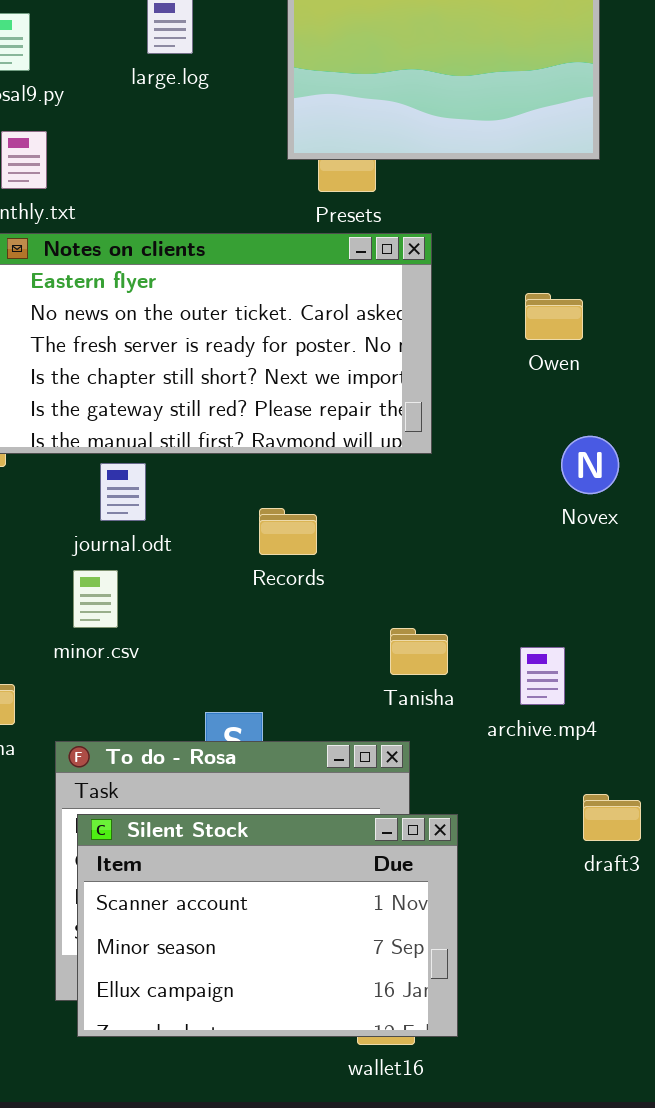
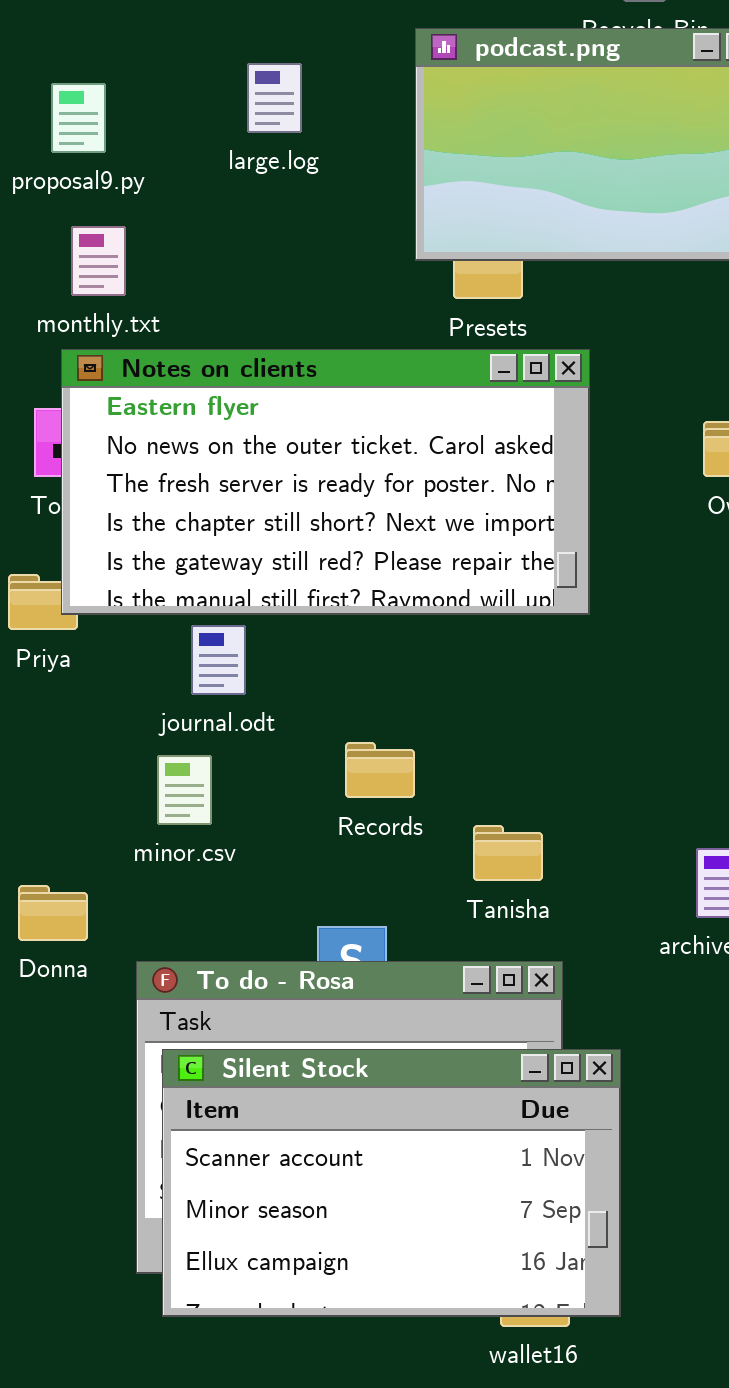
Records: [259,508,317,555] -> [345,742,415,798], moved
Tanisha: [390,628,448,675] -> [473,825,543,881], moved

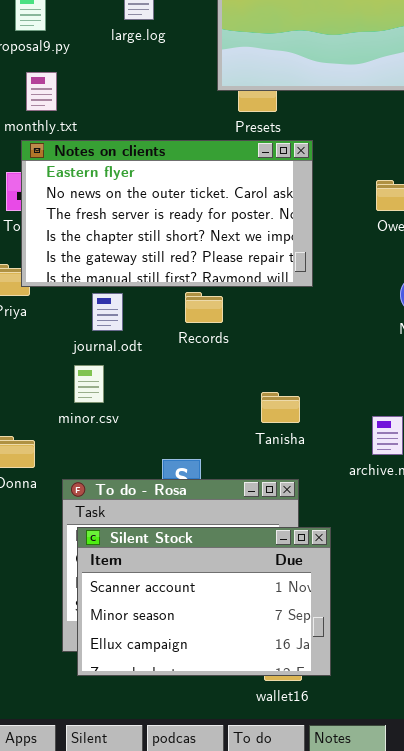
Records: [345,742,415,798] -> [185,292,223,323], moved
Tanisha: [473,825,543,881] -> [261,392,300,423], moved

